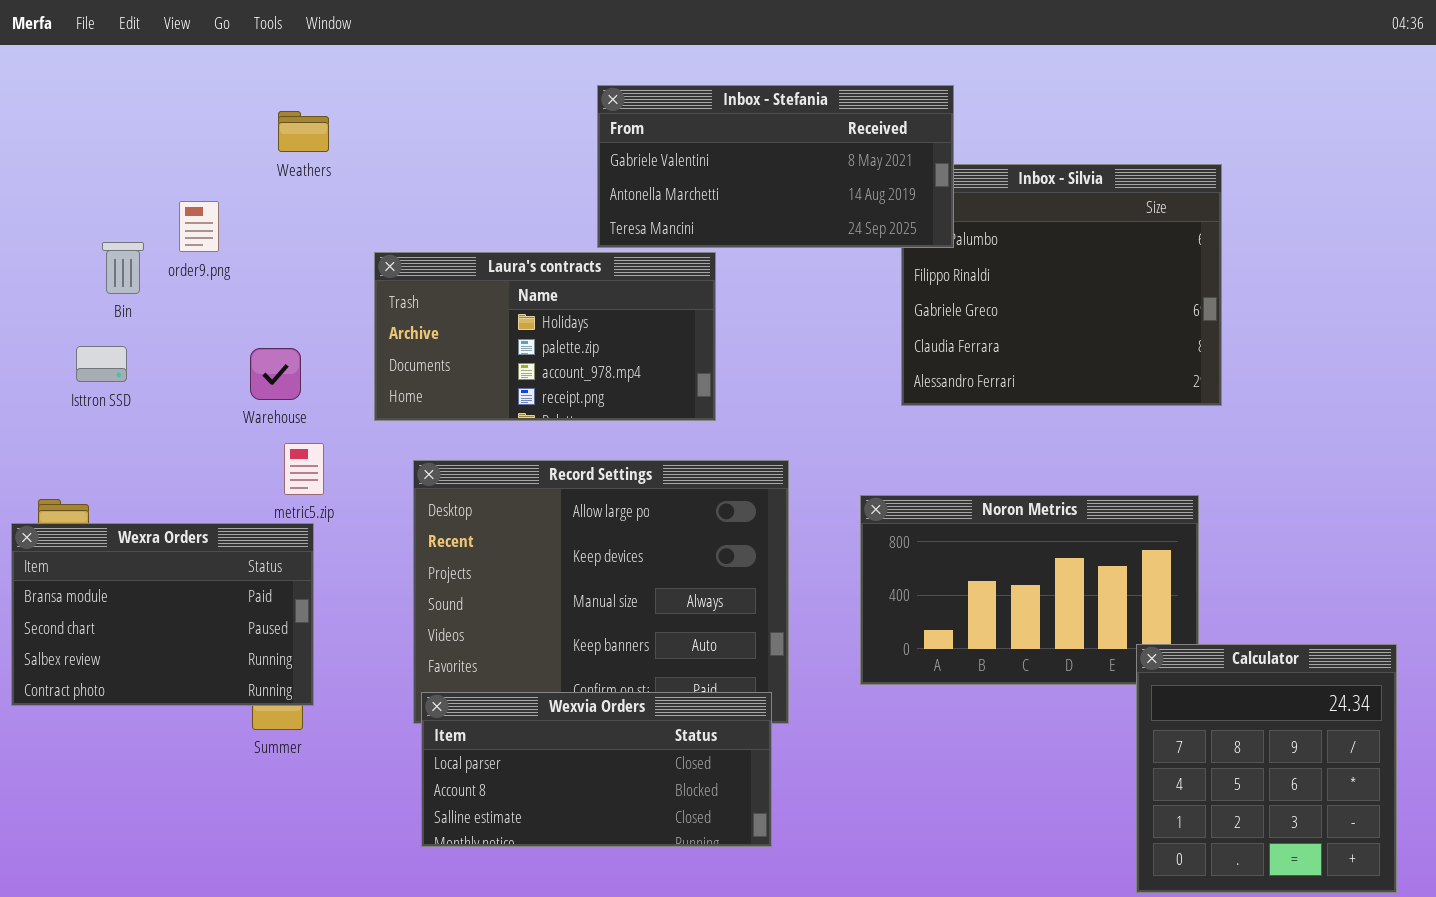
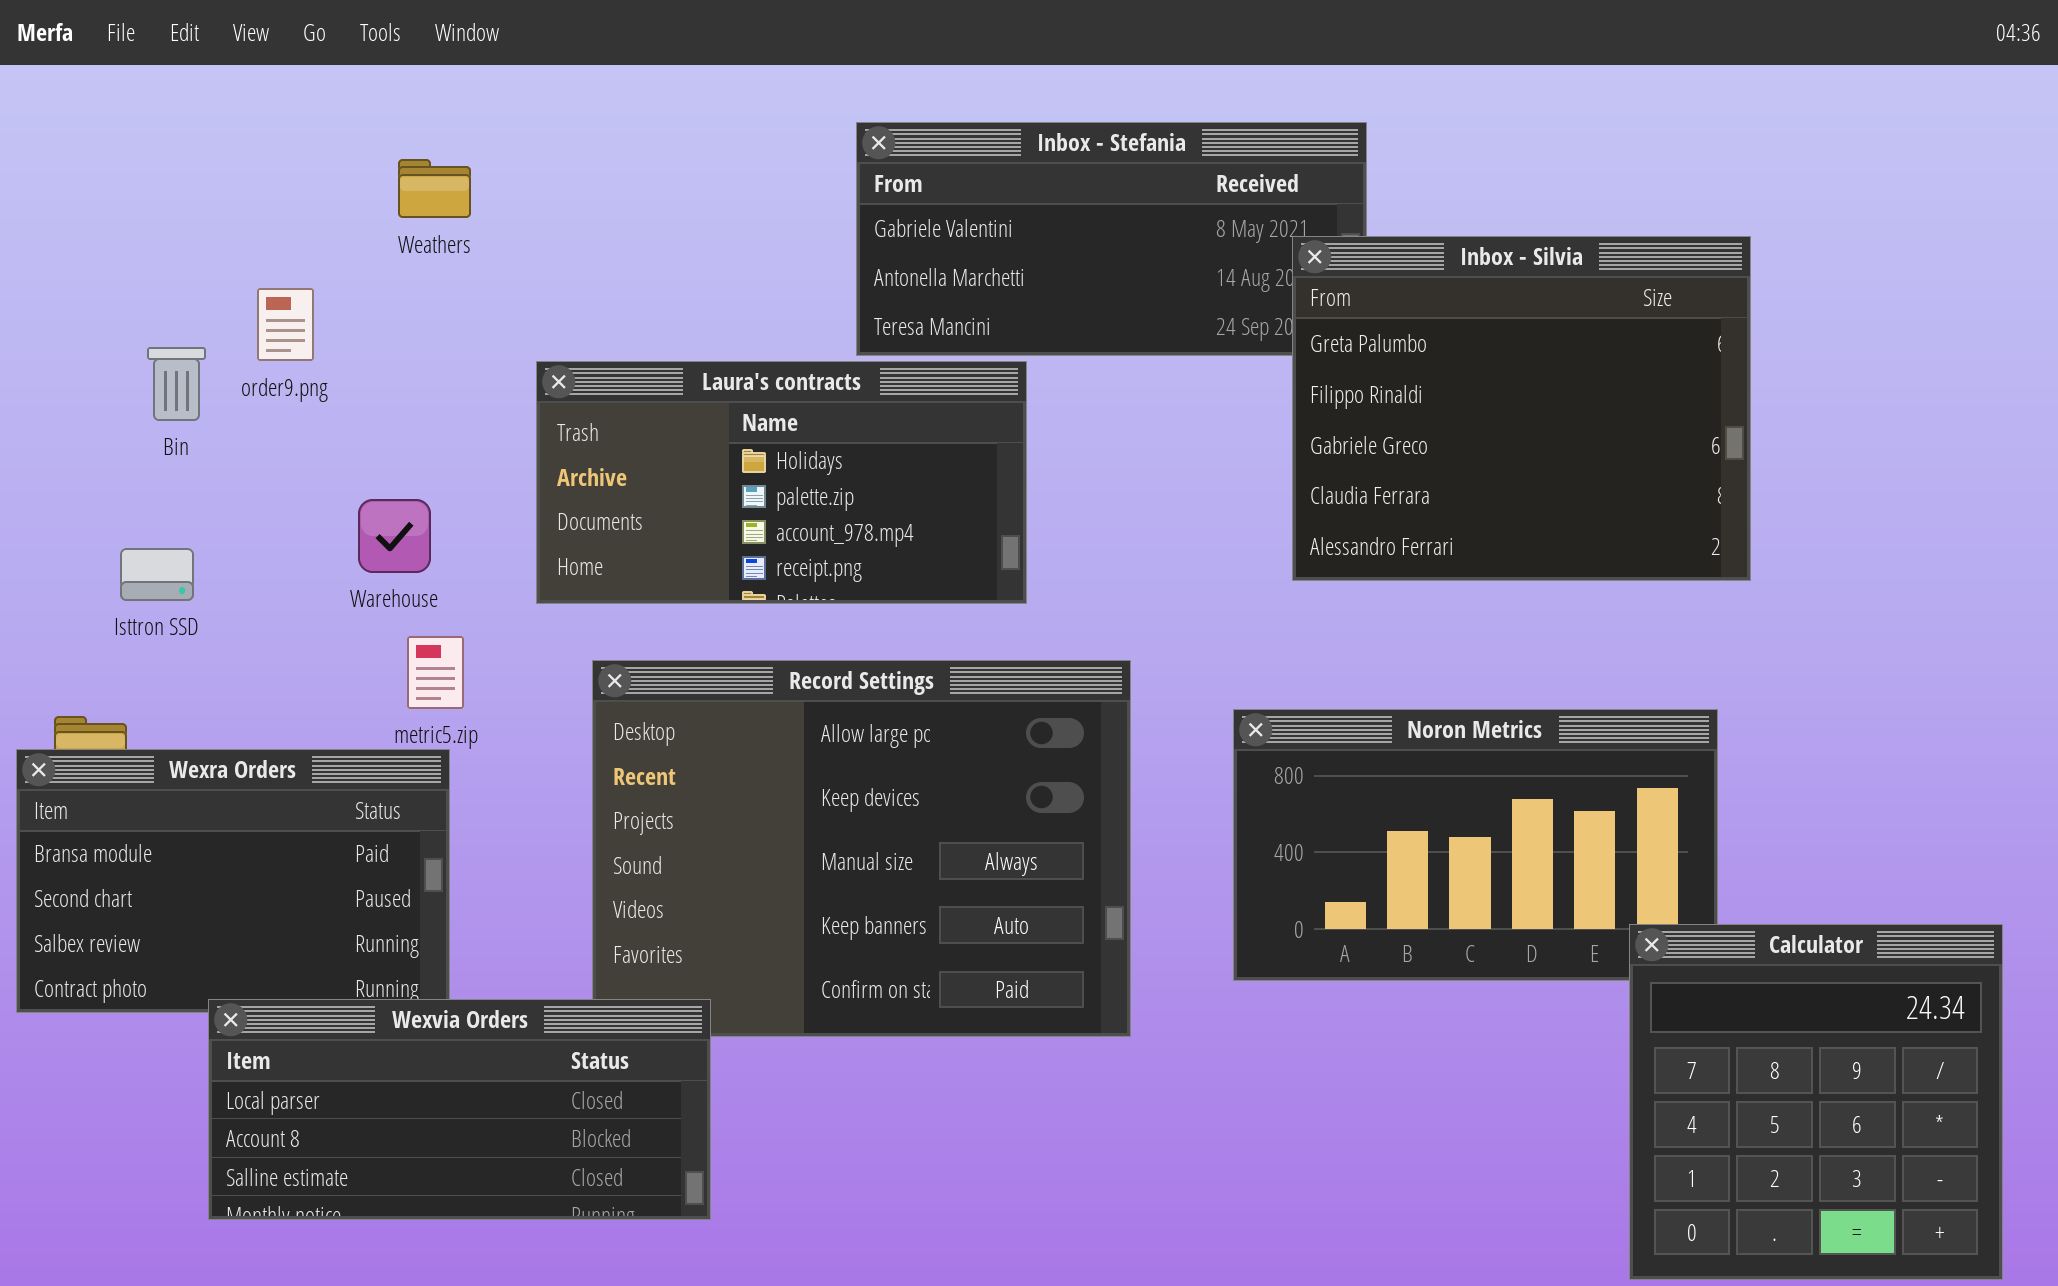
Inbox - Silvia: [901,164,1222,406] -> [1292,236,1751,581], raised
Isttron SSD: [76,346,127,382] -> [120,548,194,601], moved
Wexvia Orders: [421,692,772,847] -> [208,999,711,1220], moved

